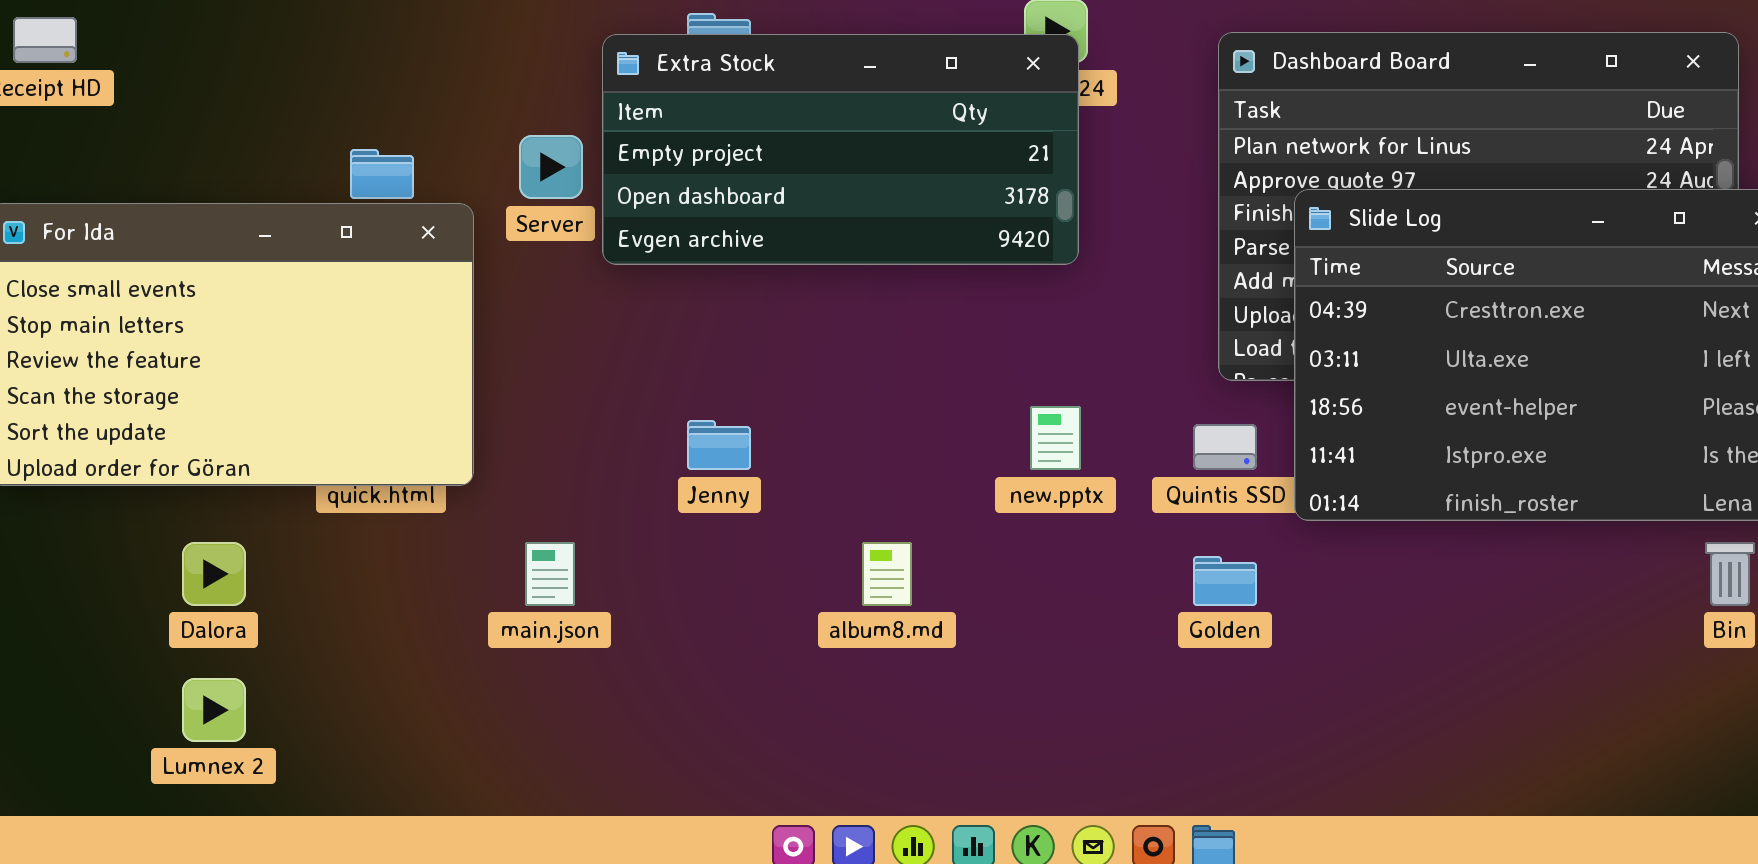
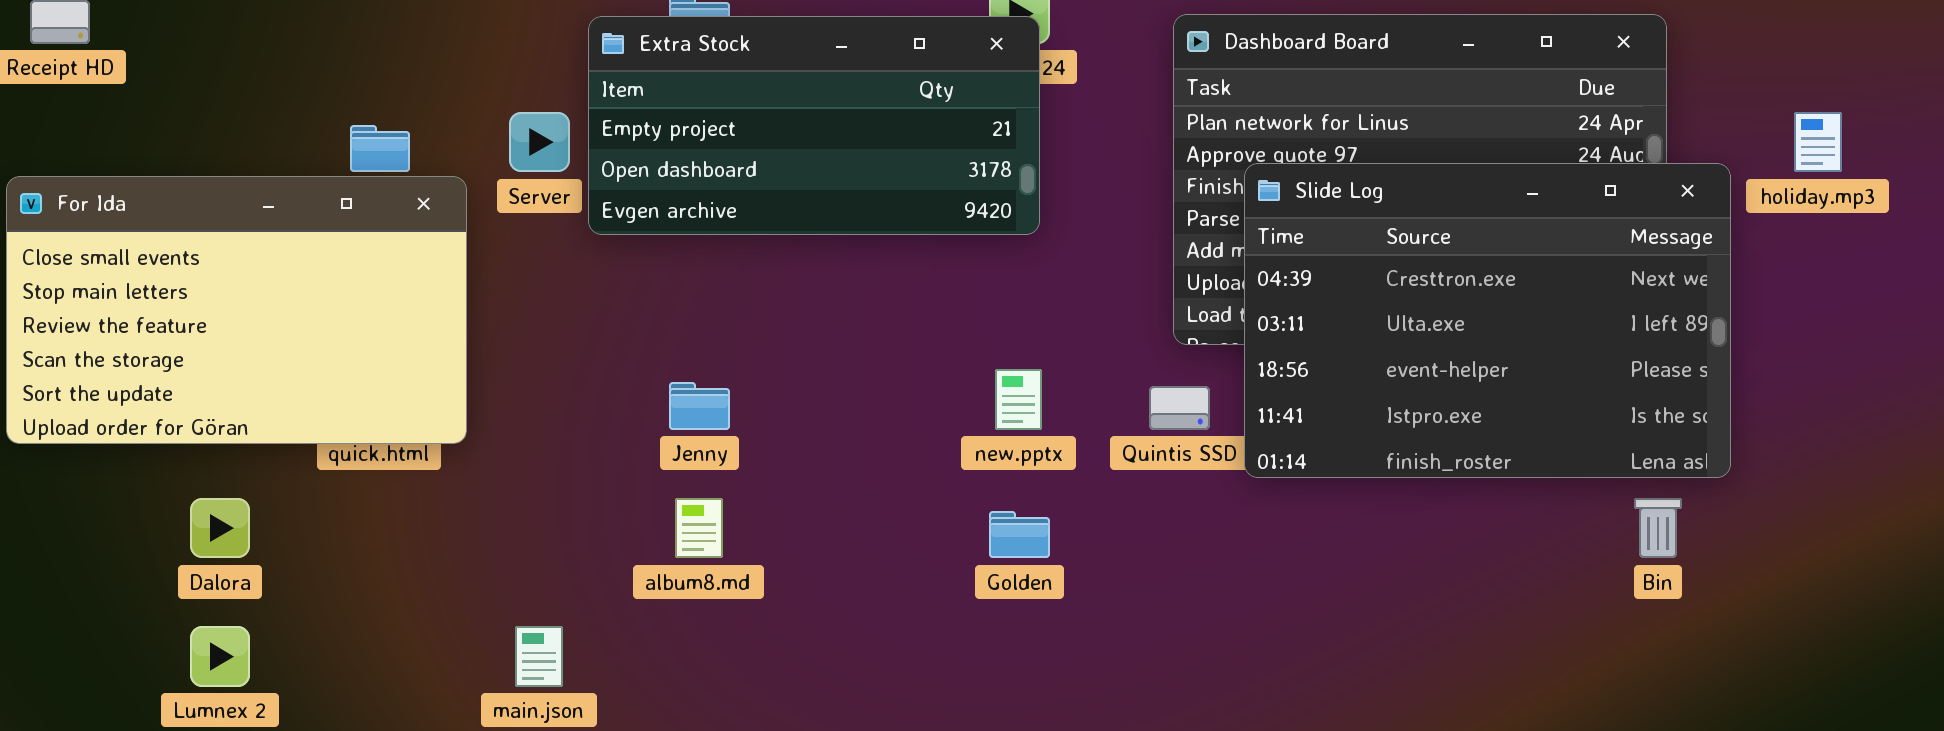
main.json: [525,542,575,606] -> [515,626,563,687], moved
album8.md: [862,542,912,606] -> [675,498,723,558], moved
Golden: [1193,556,1257,606] -> [989,511,1050,558], moved

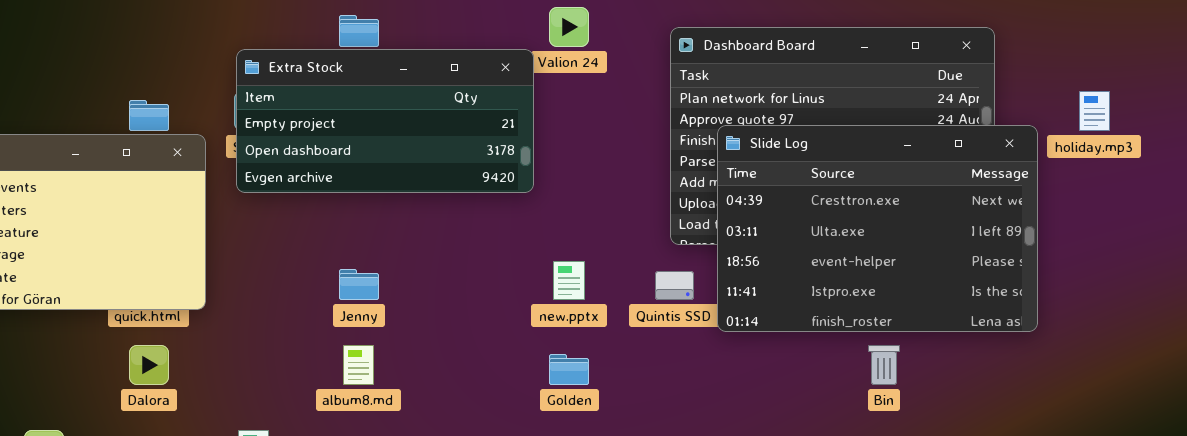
Extra Stock: [588,16,1040,235] -> [236,49,534,193], moved
Dalora: [190,498,250,558] -> [129,345,169,385], moved
Bin: [1634,498,1682,558] -> [868,345,900,385], moved

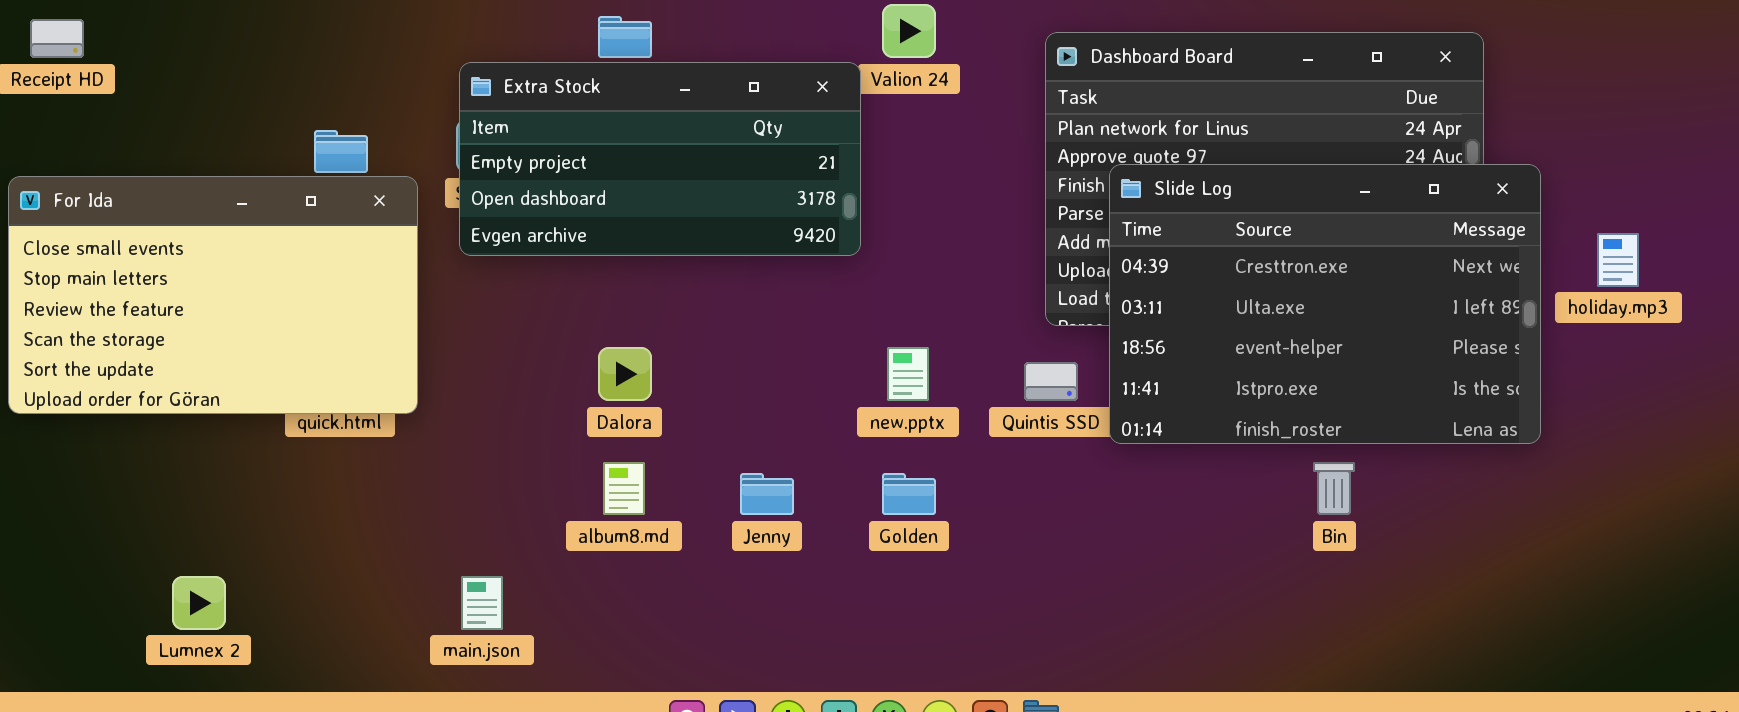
holiday.mp3: [1079,91,1110,131] -> [1597,233,1639,287], moved
Jenny: [339,269,379,300] -> [740,473,794,515], moved
Dalora: [129,345,169,385] -> [598,347,652,401], moved

